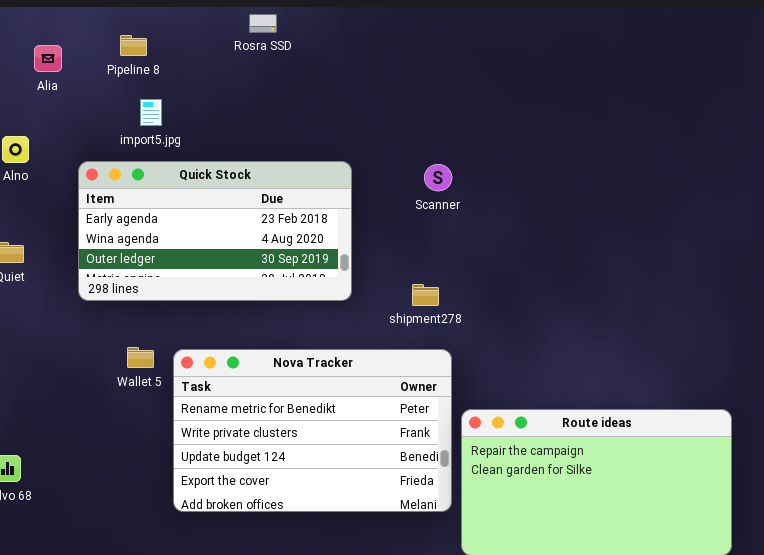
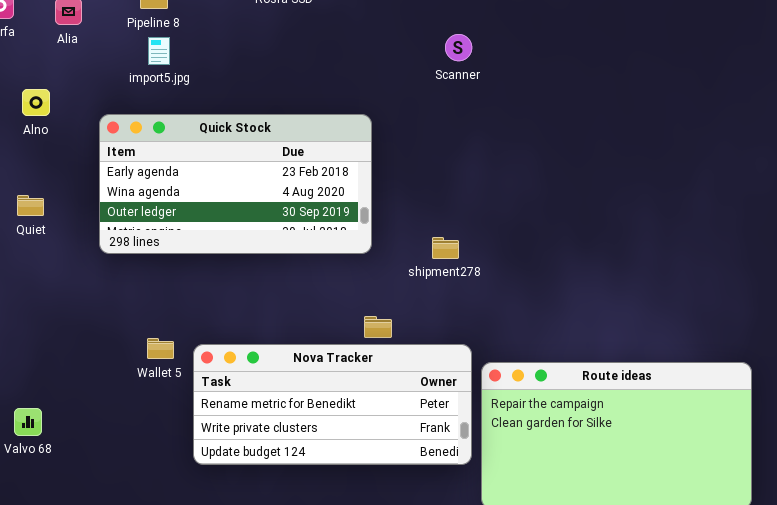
import5.jpg: [140,99,162,126] -> [148,37,170,65], moved
Scanner: [424,164,452,191] -> [445,34,472,61], moved
Wallet 5: [127,347,154,368] -> [147,338,174,359], moved
Nova Tracker: [173,349,452,512] -> [193,344,472,465], resized

